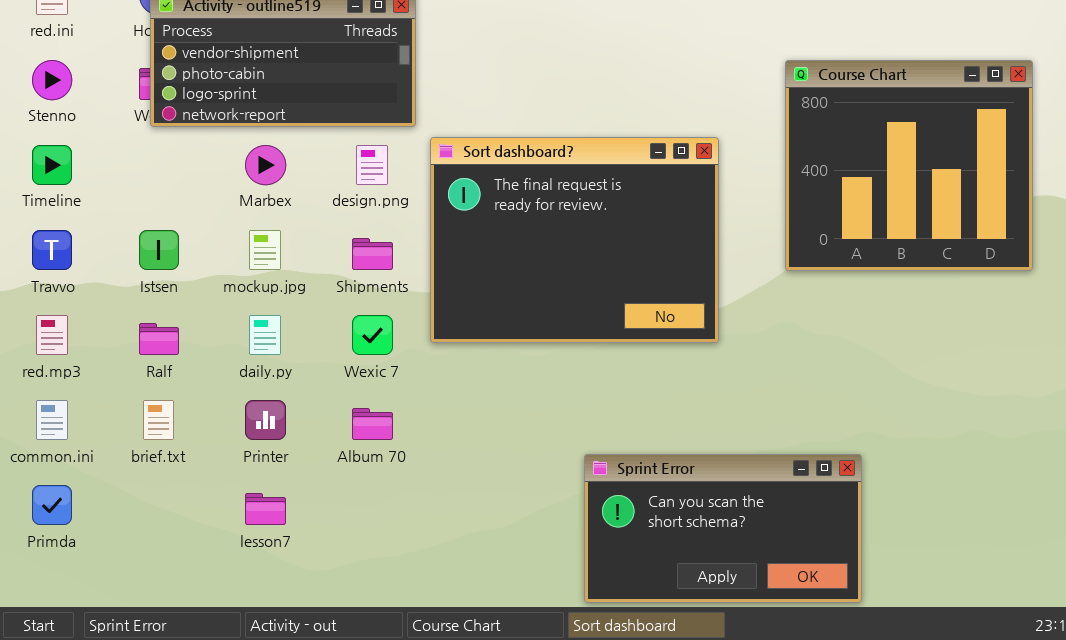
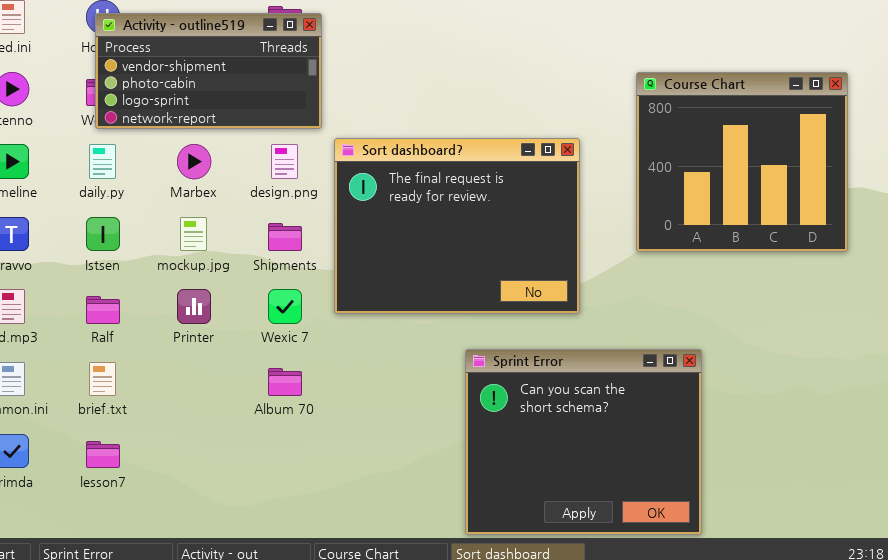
daily.py: [249,315,281,355] -> [89,144,116,179], moved
Printer: [245,400,286,440] -> [177,289,211,324], moved
Sprint Error: [584,454,862,603] -> [465,349,702,535], resized
lesson7: [245,493,286,525] -> [86,441,120,468], moved

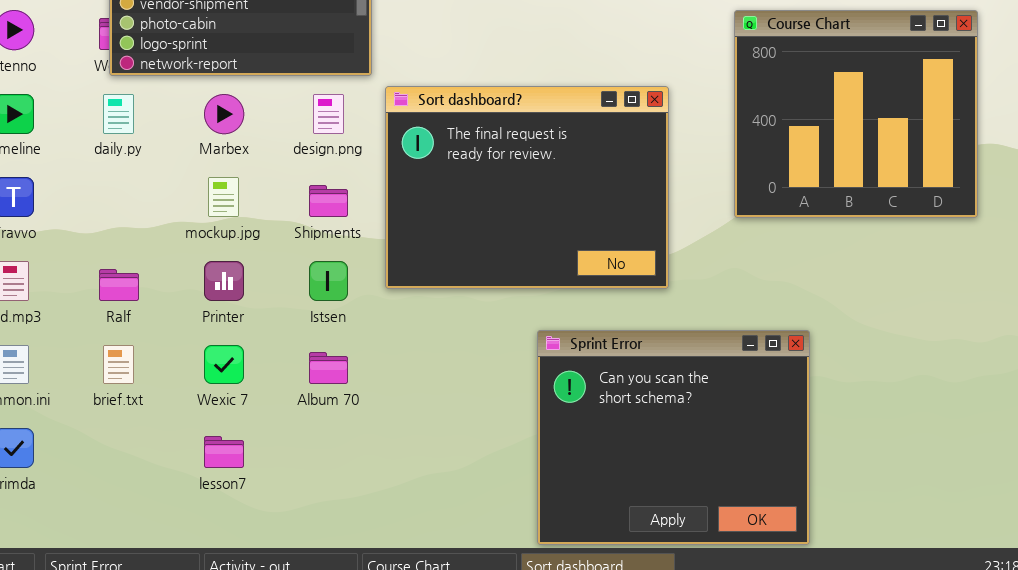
Istsen: [86,217,120,251] -> [309,261,348,301], moved
Wexic 7: [268,289,302,324] -> [204,345,244,384], moved
lesson7: [86,441,120,468] -> [204,436,244,468], moved

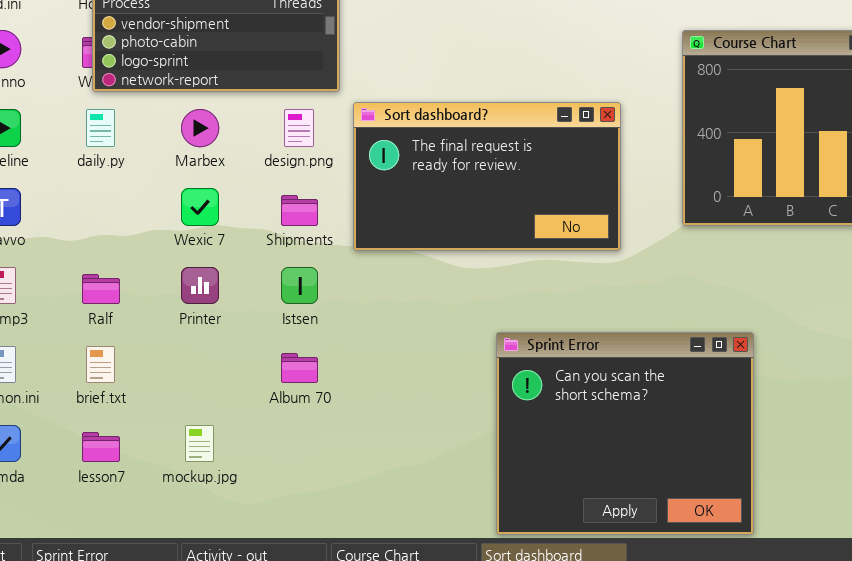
Sort dashboard?: [385,86,669,289] -> [353,102,621,251], resized
mockup.jpg: [208,177,239,217] -> [185,425,214,462], moved
Wexic 7: [204,345,244,384] -> [181,188,219,226], moved
lesson7: [204,436,244,468] -> [82,432,120,462], moved

